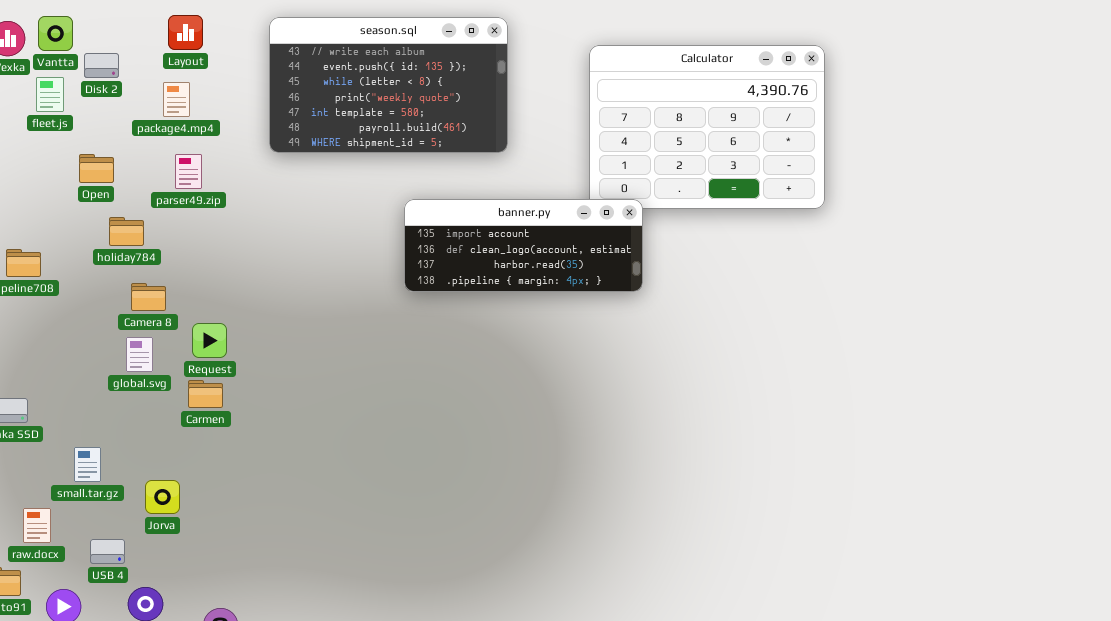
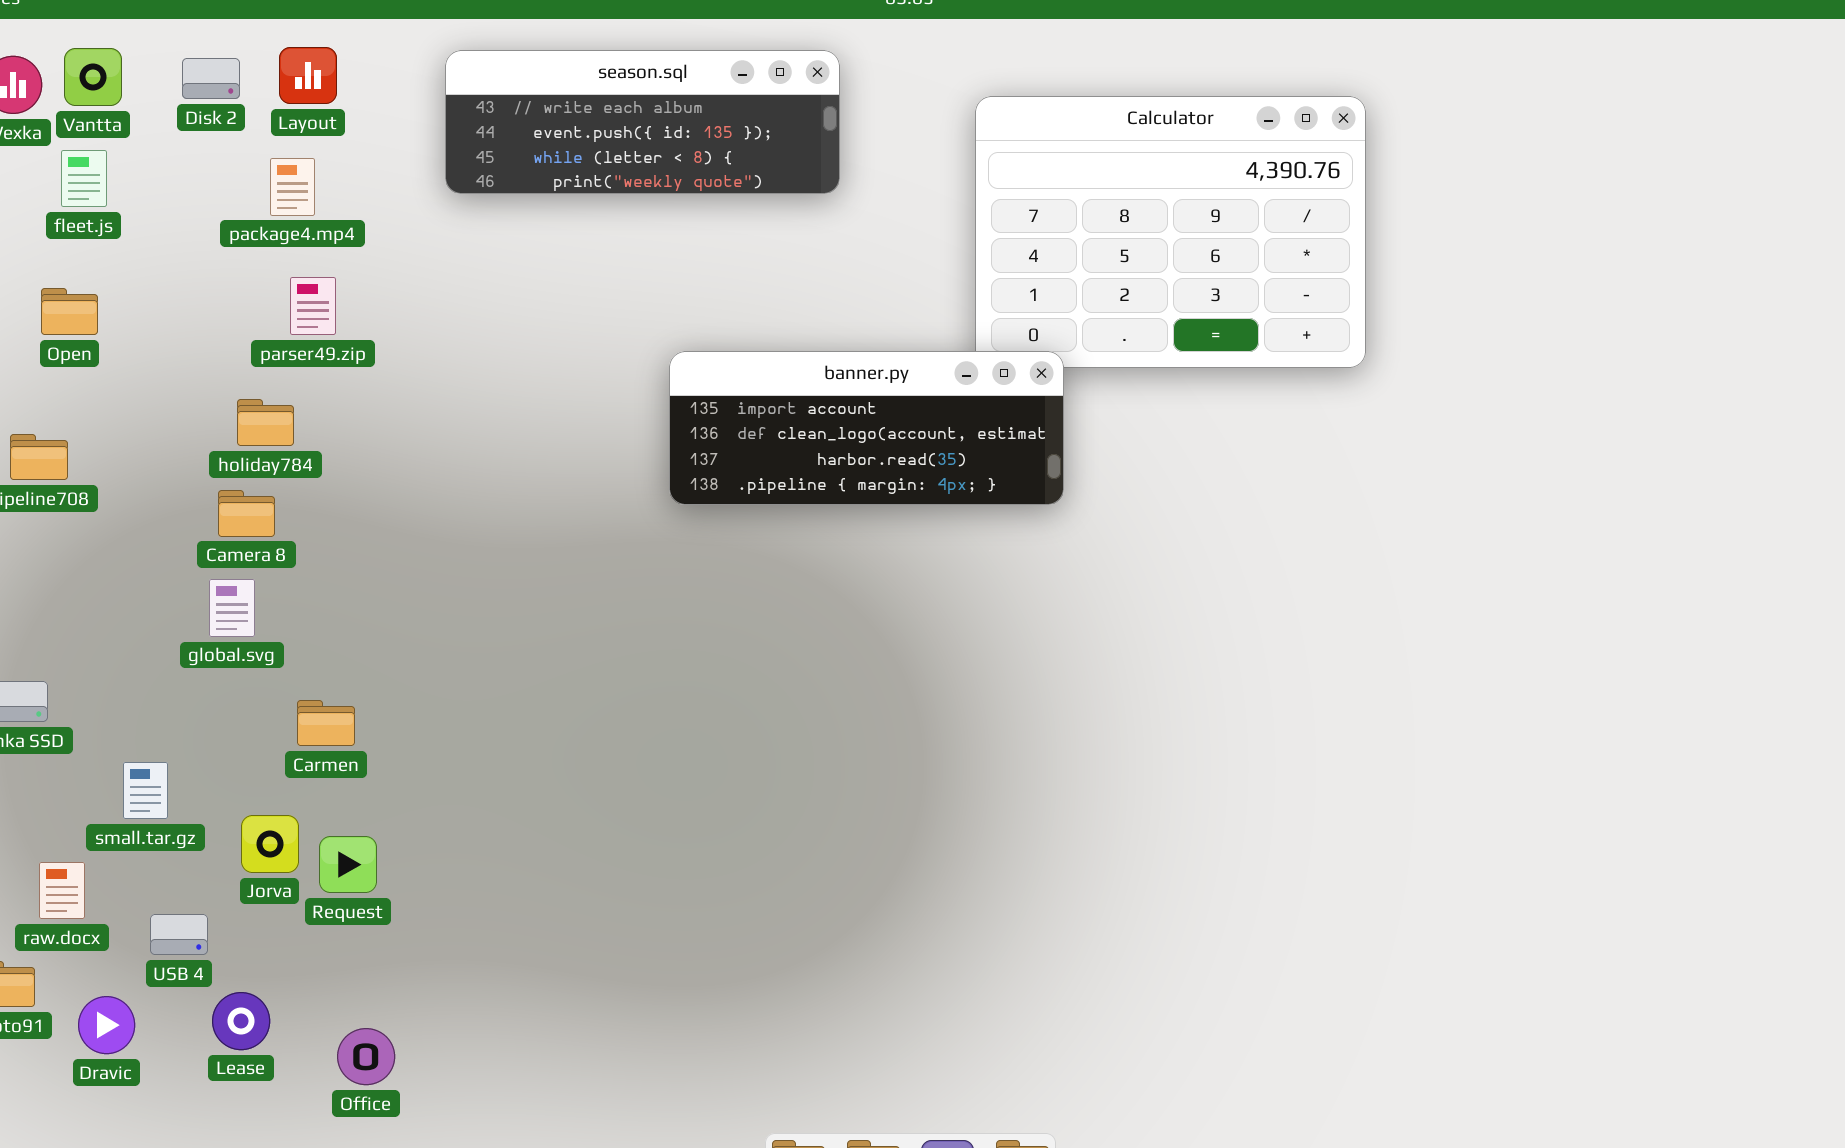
season.sql: [269,17,508,153] -> [445,50,840,194], resized
Disk 2: [84,53,119,78] -> [182,58,240,99], moved
Open: [79,154,114,183] -> [41,288,98,335], moved
holiday784: [109,217,144,246] -> [237,399,294,446], moved
Request: [192,323,227,358] -> [319,836,377,893], moved
Carmen: [188,380,223,408] -> [297,700,355,746], moved

